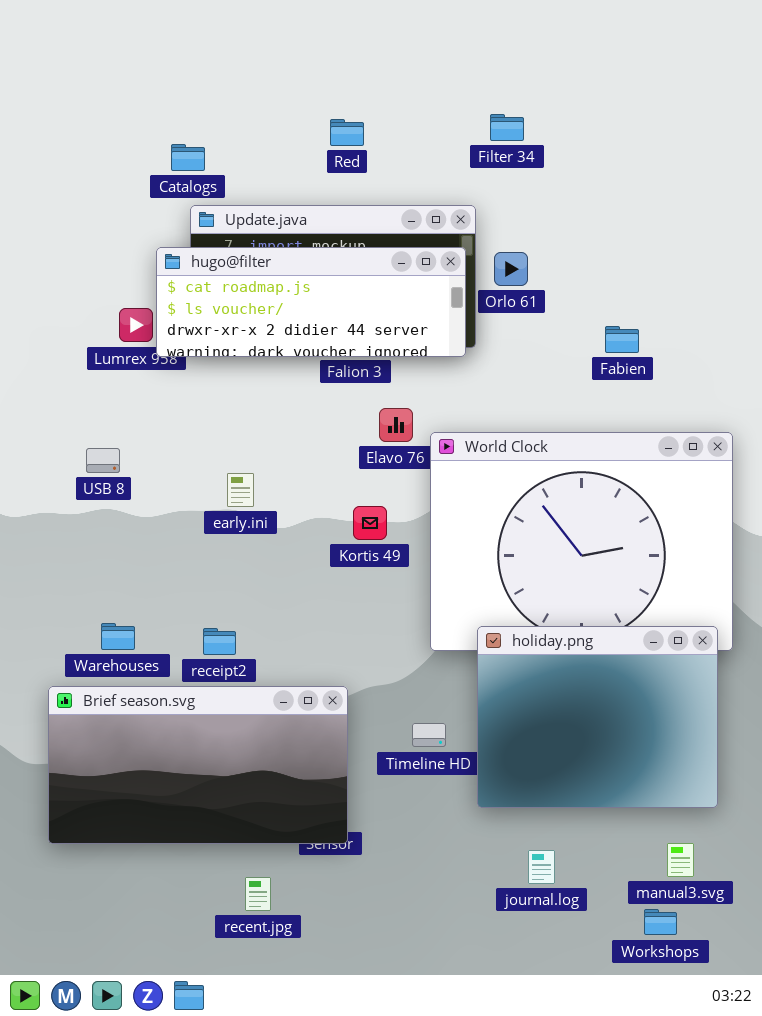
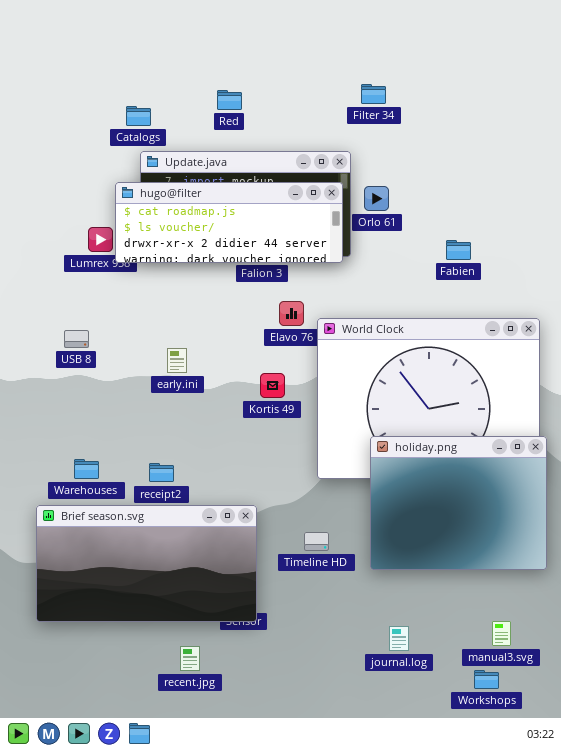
Red: [330,119,364,146] -> [217,90,242,110], moved
holiday.png: [477,626,718,808] -> [370,436,547,570], moved

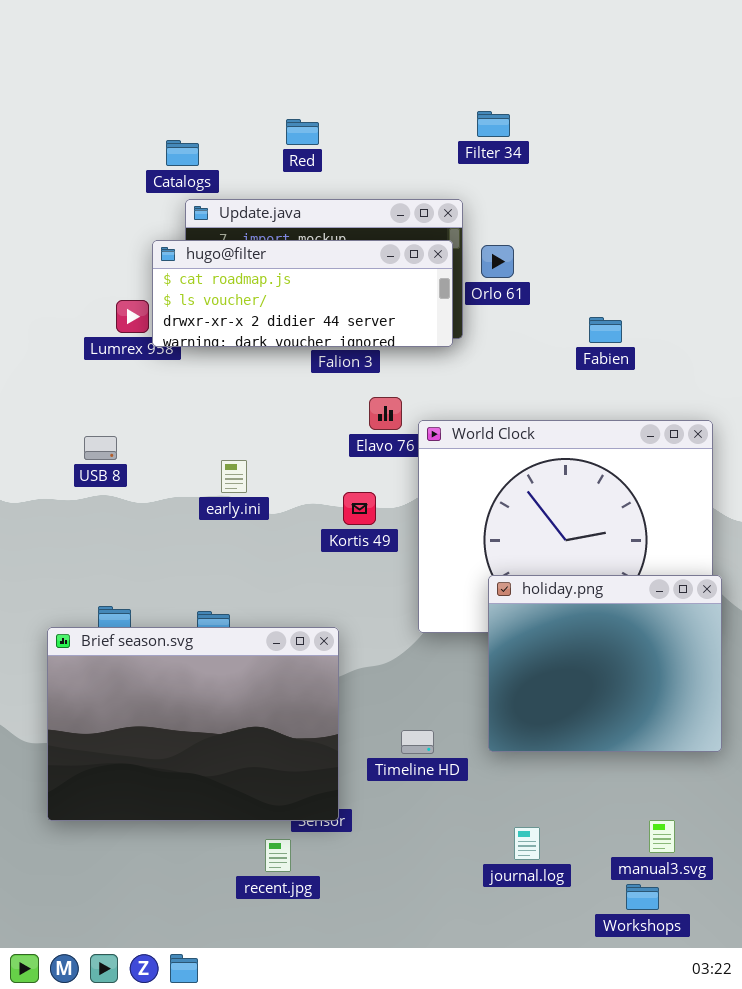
Brief season.svg: [36,505,257,622] -> [47,627,339,821], resized
Timeline HD: [304,532,329,551] -> [401,730,434,754], moved
recent.jpg: [180,646,200,671] -> [265,839,291,872], moved

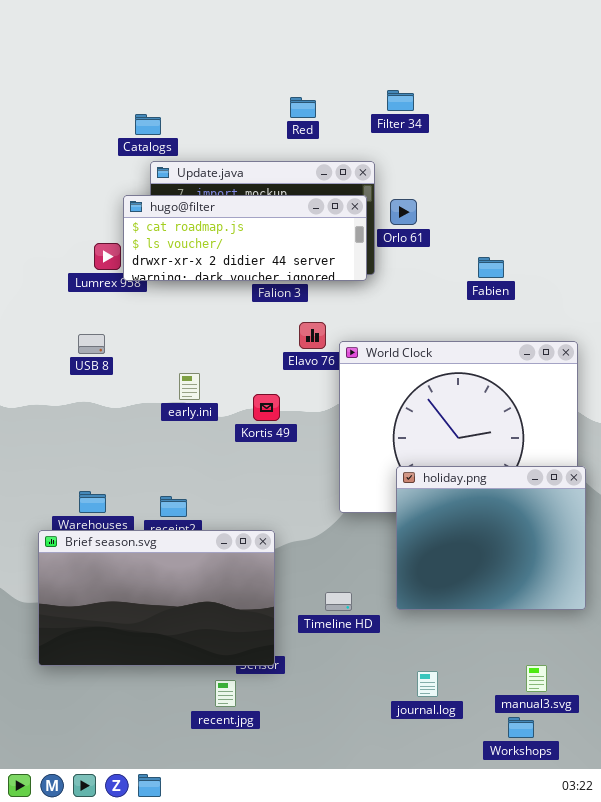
Red: [286,119,319,145] -> [290,97,316,118], moved
USB 8: [84,436,117,460] -> [78,334,105,354], moved
Kortis 49: [343,492,376,525] -> [253,394,280,421], moved
Brief season.svg: [47,627,339,821] -> [38,530,275,666], resized

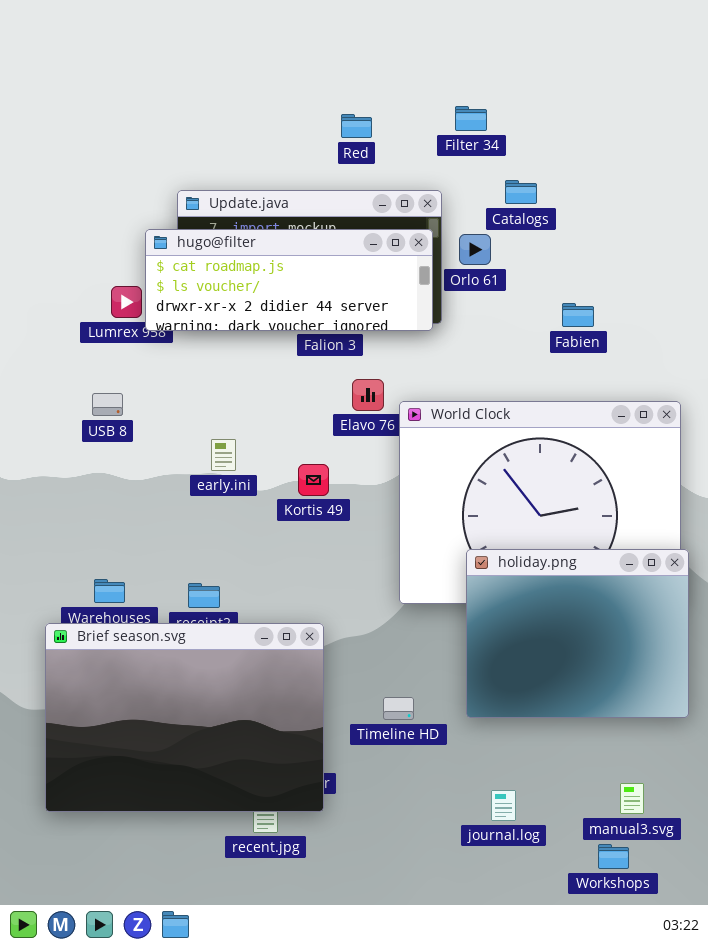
Catalogs: [135,114,161,135] -> [505,180,537,204], moved
Brief season.svg: [38,530,275,666] -> [45,623,324,812], resized

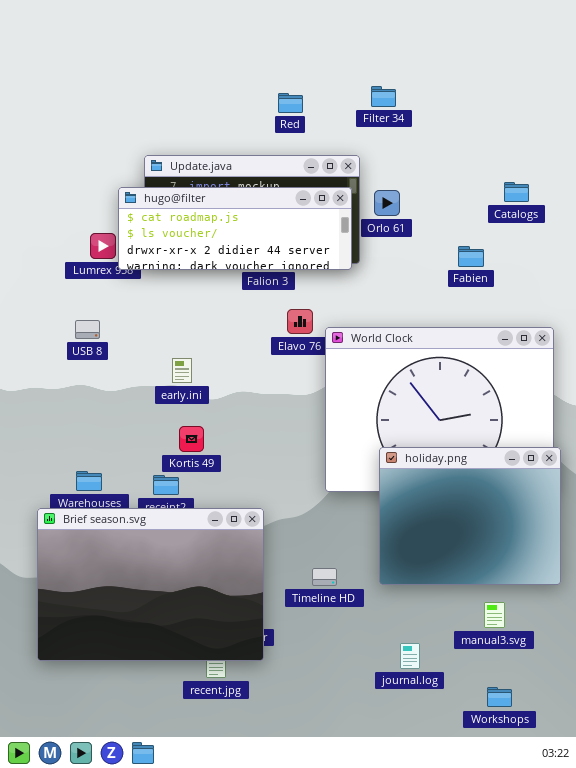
Catalogs: [505,180,537,204] -> [504,182,529,202], moved
Kortis 49: [298,464,329,496] -> [179,426,204,452], moved
manual3.svg: [620,783,644,814] -> [484,602,505,628], moved

